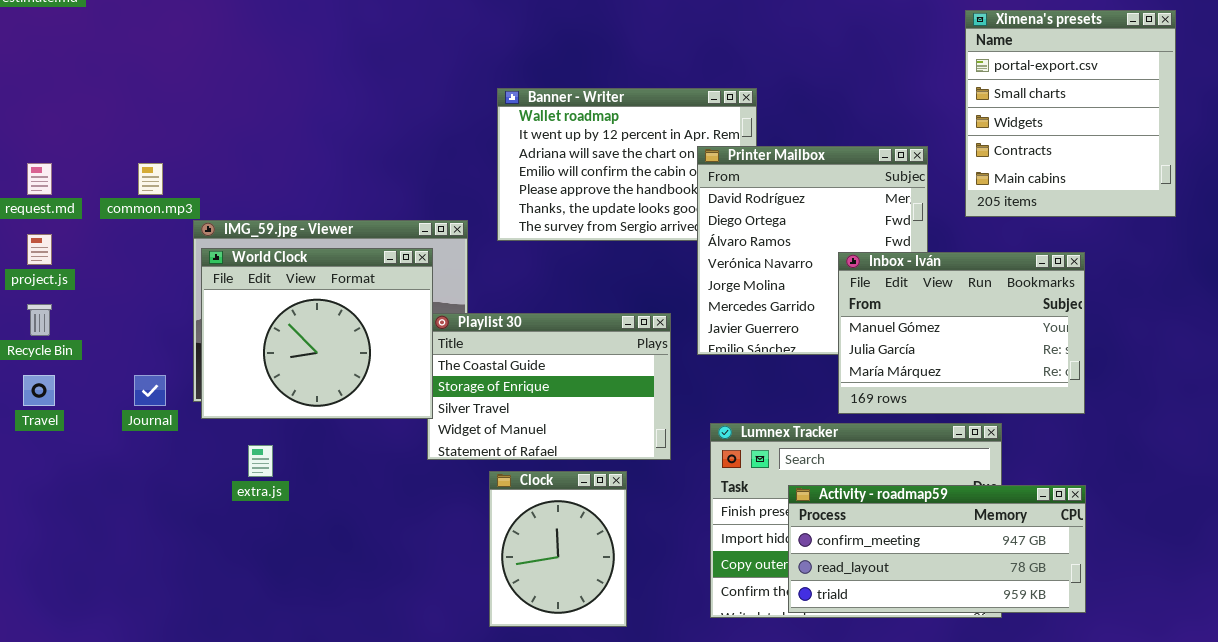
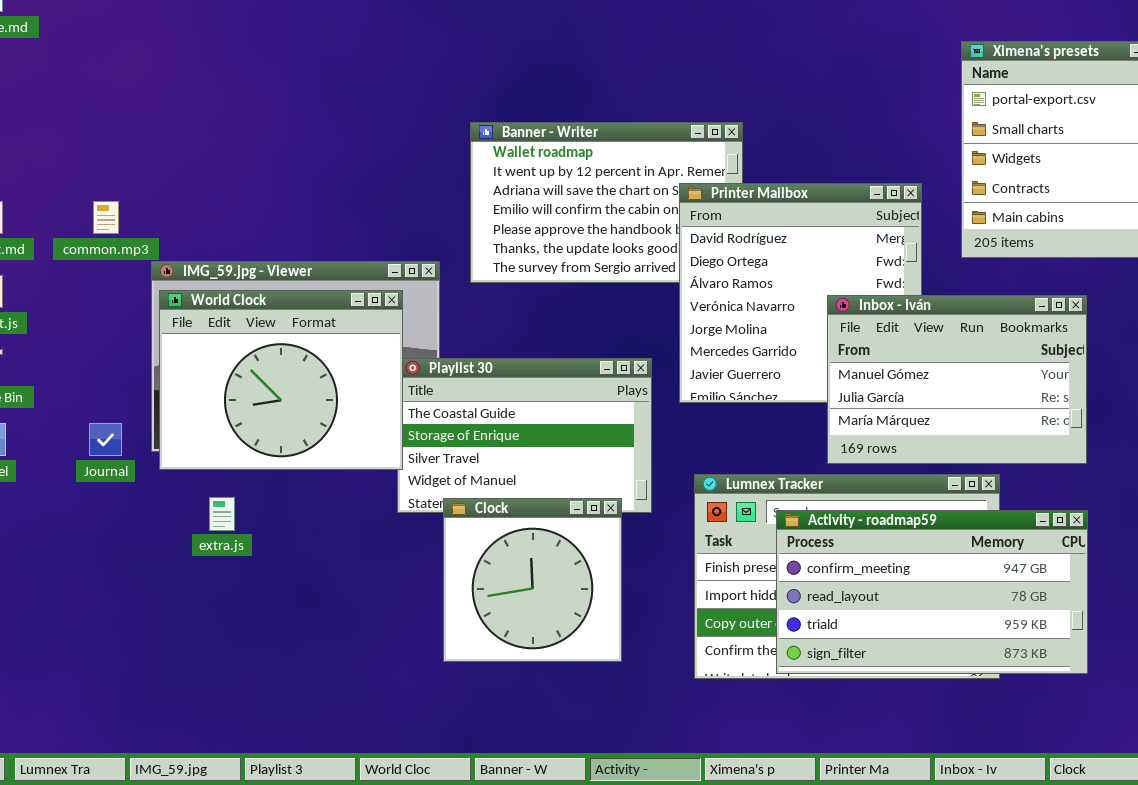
Clock: [489,471,627,627] -> [443,498,622,662], moved, resized
Activity - roadmap59: [788,485,1086,613] -> [776,510,1088,674], resized

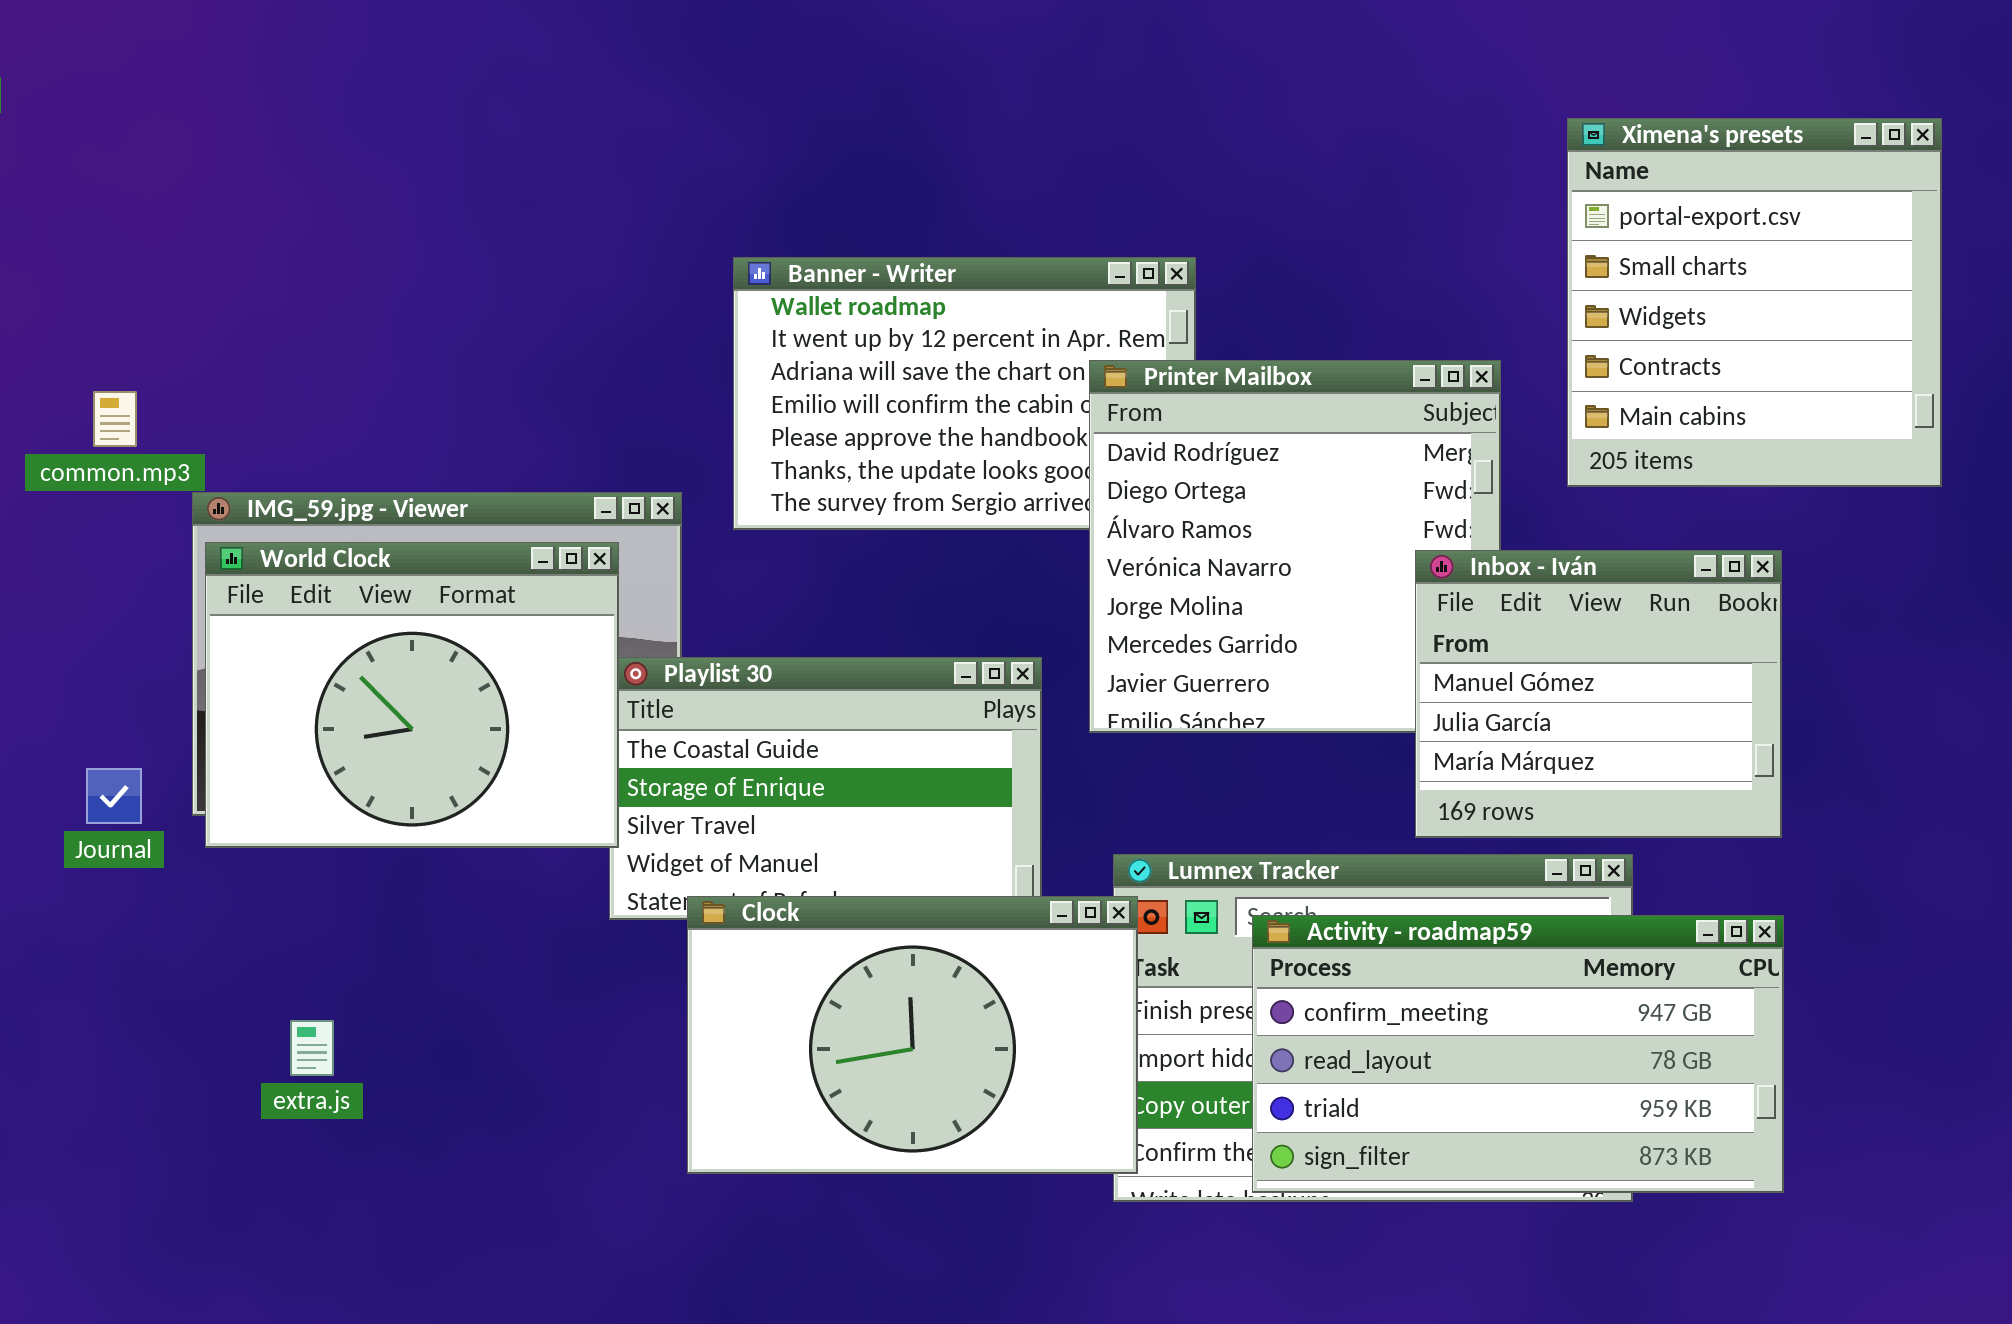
Inbox - Iván: [827,295,1087,464] -> [1415,550,1782,838], resized
extra.js: [209,497,235,531] -> [290,1020,334,1076], moved
Clock: [443,498,622,662] -> [687,896,1138,1174], resized

